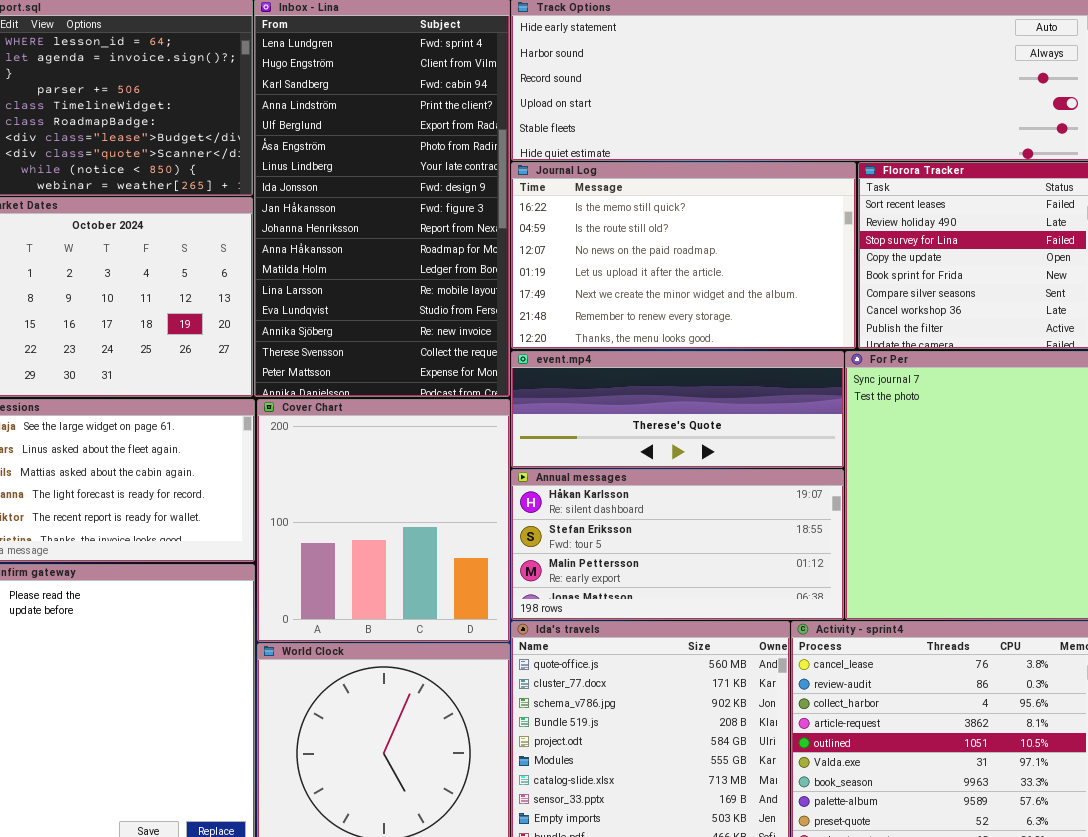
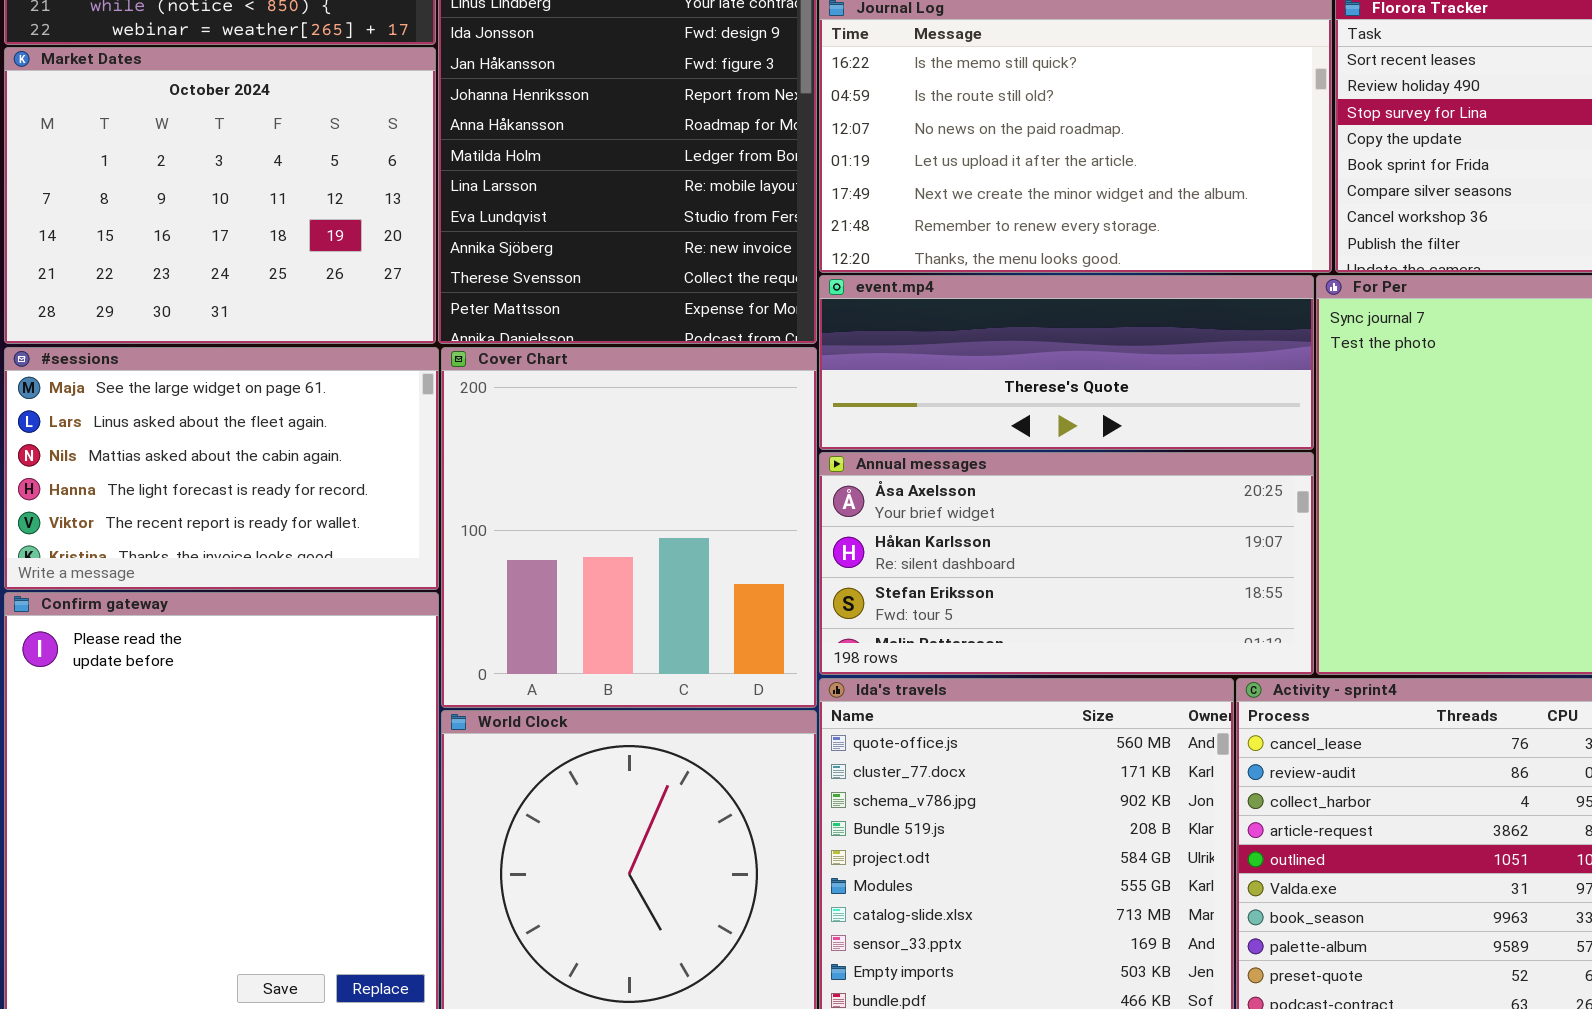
Annual messages: [511,469,844,620] -> [819,452,1314,675], scrolled up 1 row

